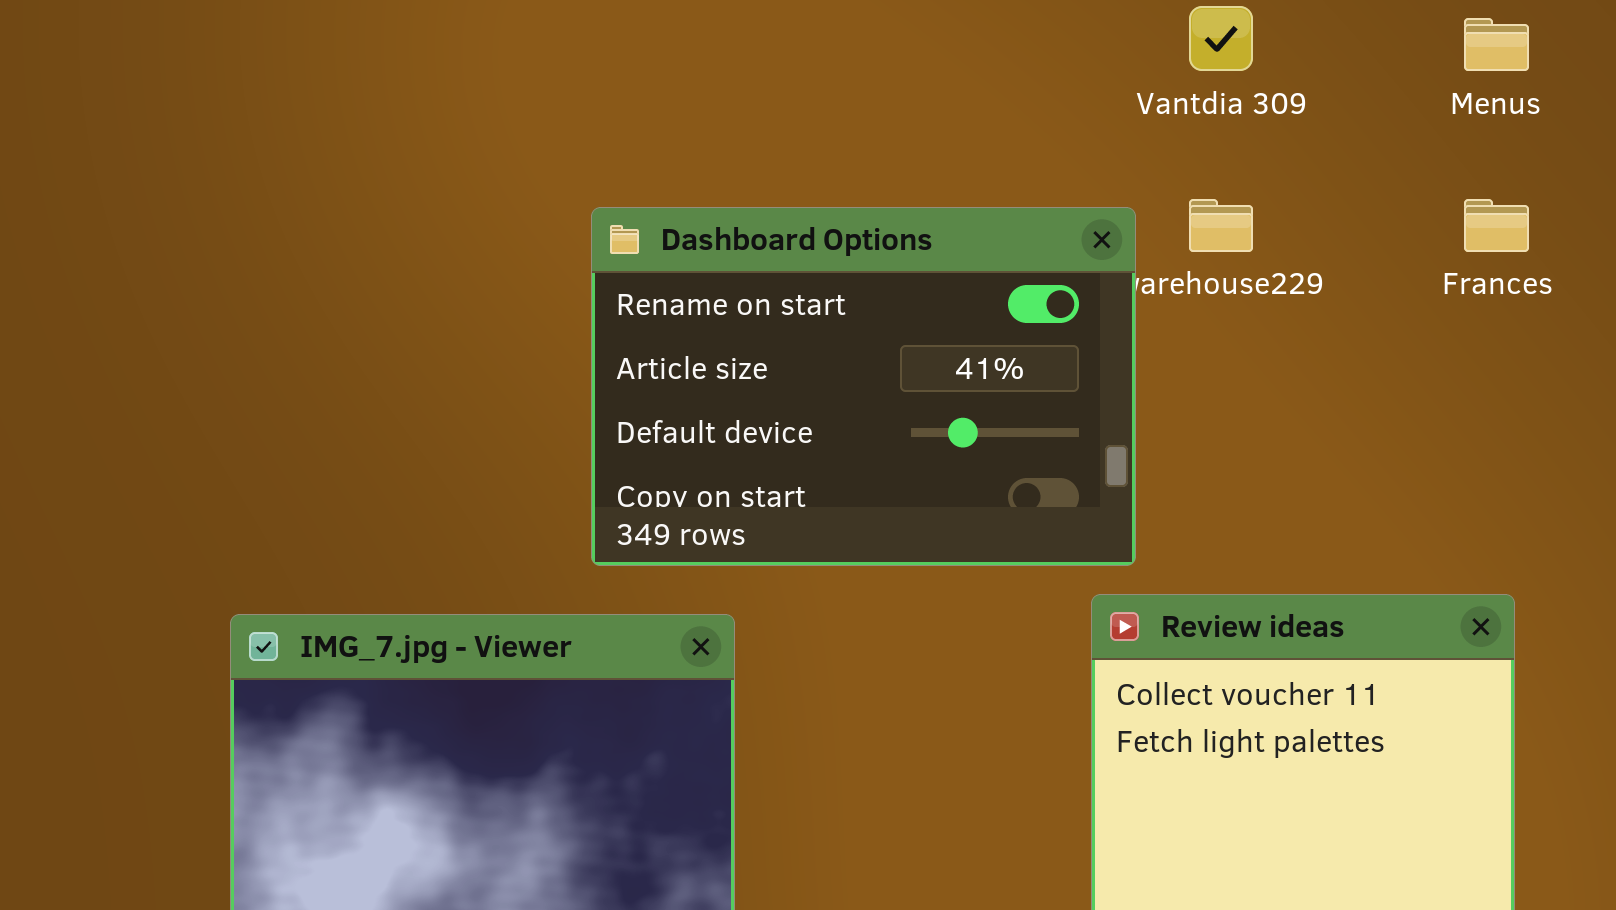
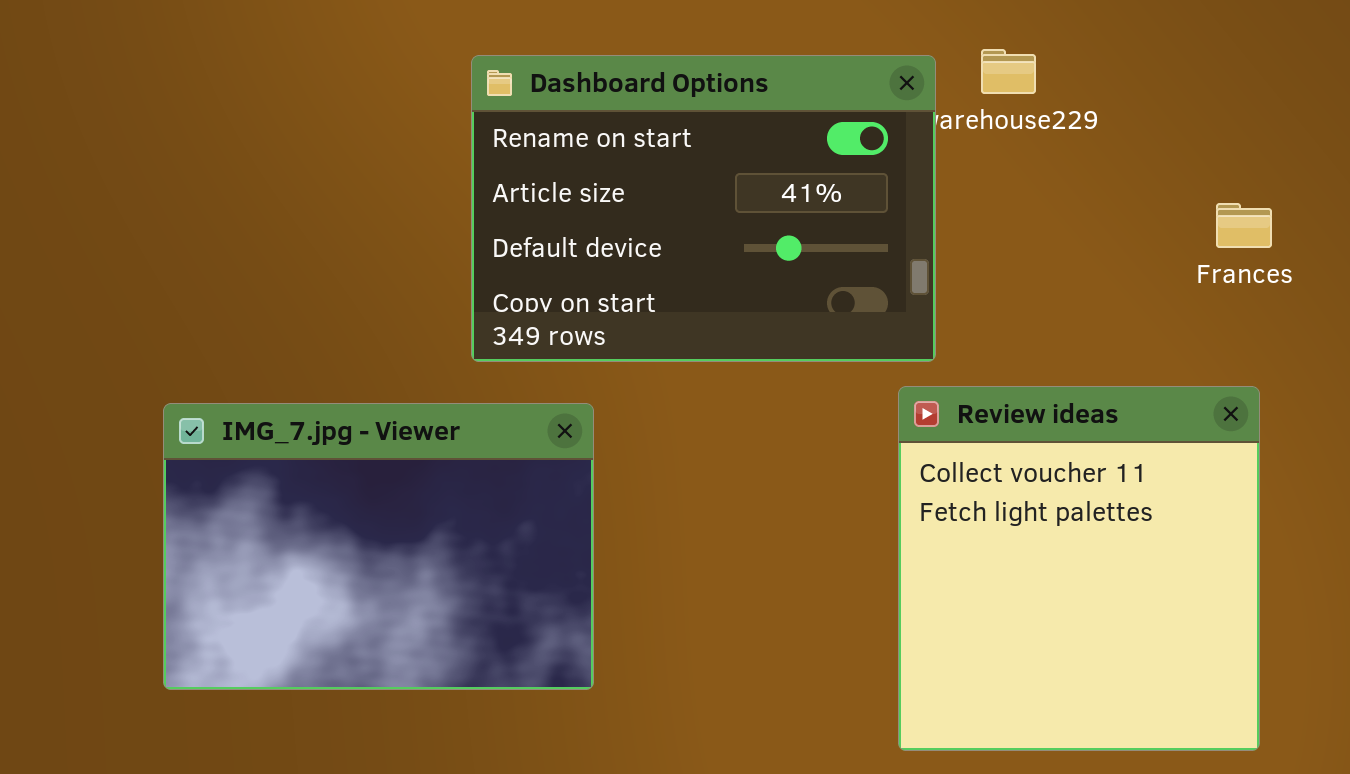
Frances: [1464,199,1529,252] -> [1216,203,1272,248], moved

